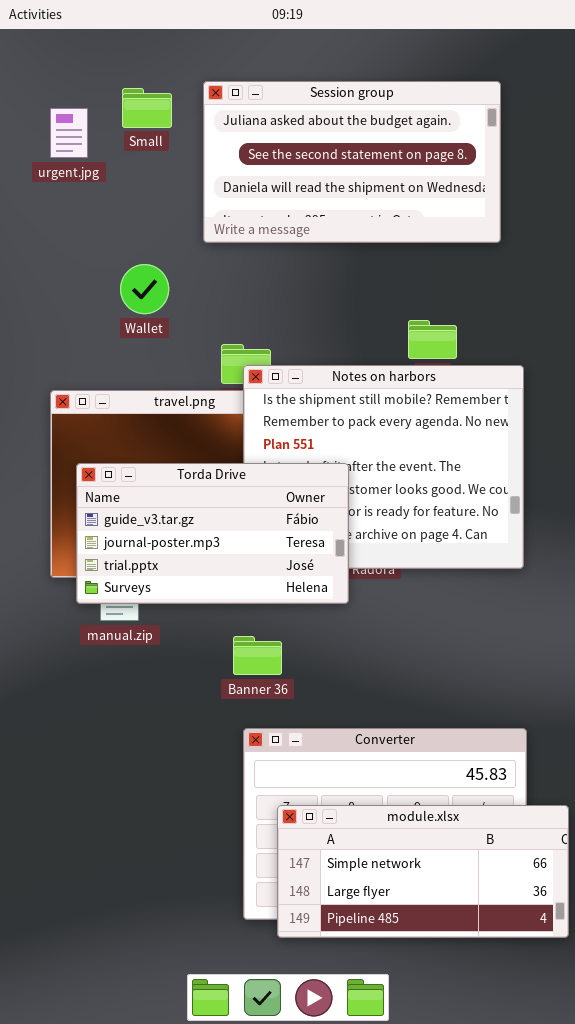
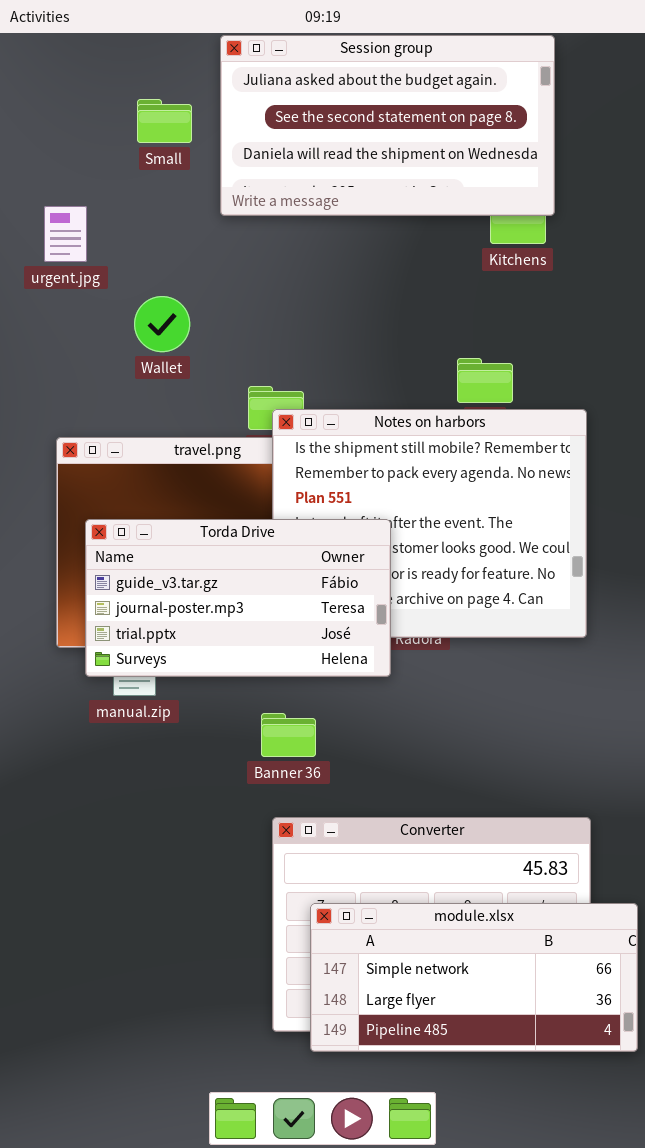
Session group: [203,81,501,243] -> [220,35,555,216], moved
urgent.jpg: [50,108,88,158] -> [44,206,87,262], moved

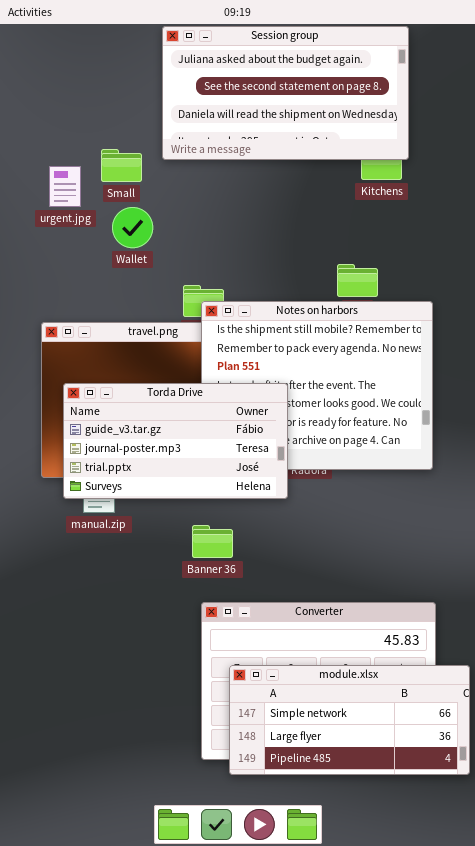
Small: [137,99,192,143] -> [101,149,142,182], moved
urgent.jpg: [44,206,87,262] -> [49,166,81,207], moved
Wallet: [134,296,190,352] -> [112,207,153,248], moved

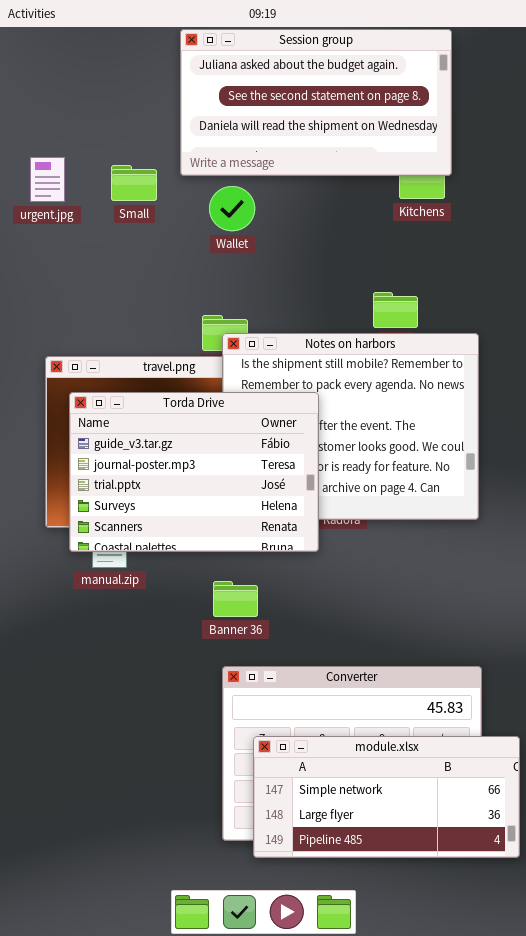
urgent.jpg: [49,166,81,207] -> [30,157,65,202], moved
Wallet: [112,207,153,248] -> [209,186,255,231], moved
Torda Drive: [63,383,288,499] -> [69,392,319,552], resized

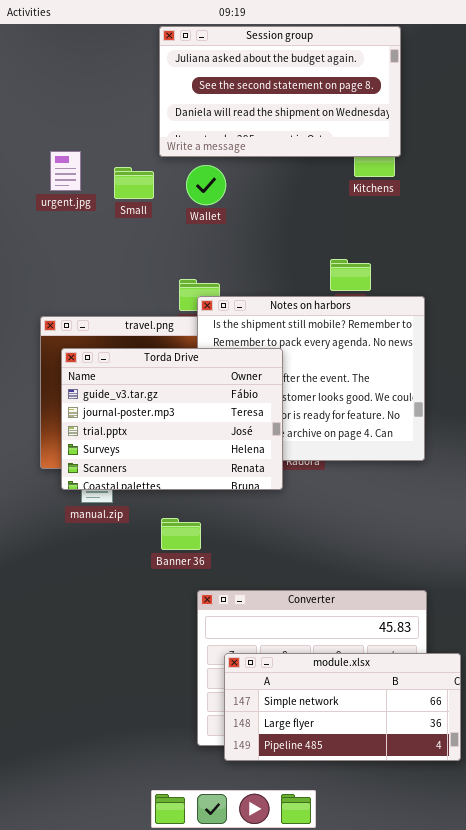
urgent.jpg: [30,157,65,202] -> [50,151,81,191], moved
Small: [111,165,157,201] -> [114,167,154,199], moved
Banner 36: [213,581,258,617] -> [161,518,201,550], moved

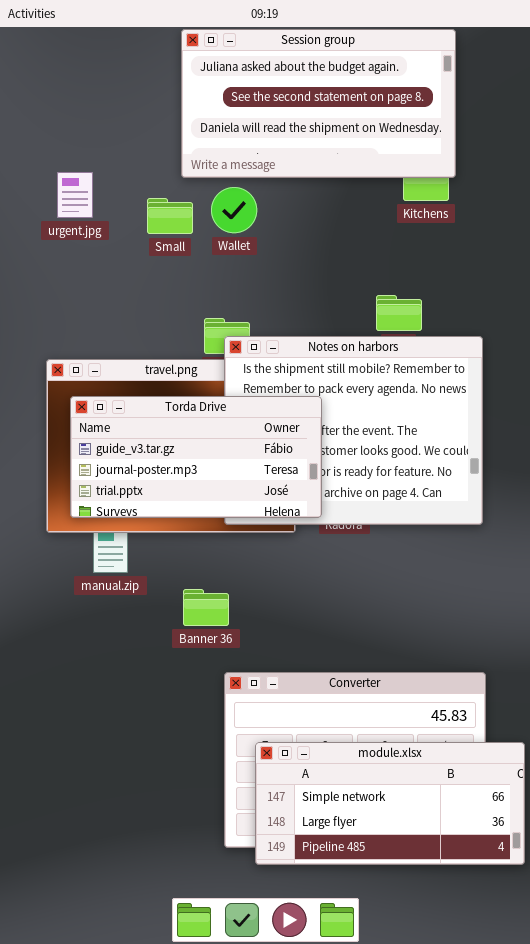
Small: [114,167,154,199] -> [147,198,193,234], moved
Torda Drive: [61,348,283,490] -> [70,396,322,518], resized

